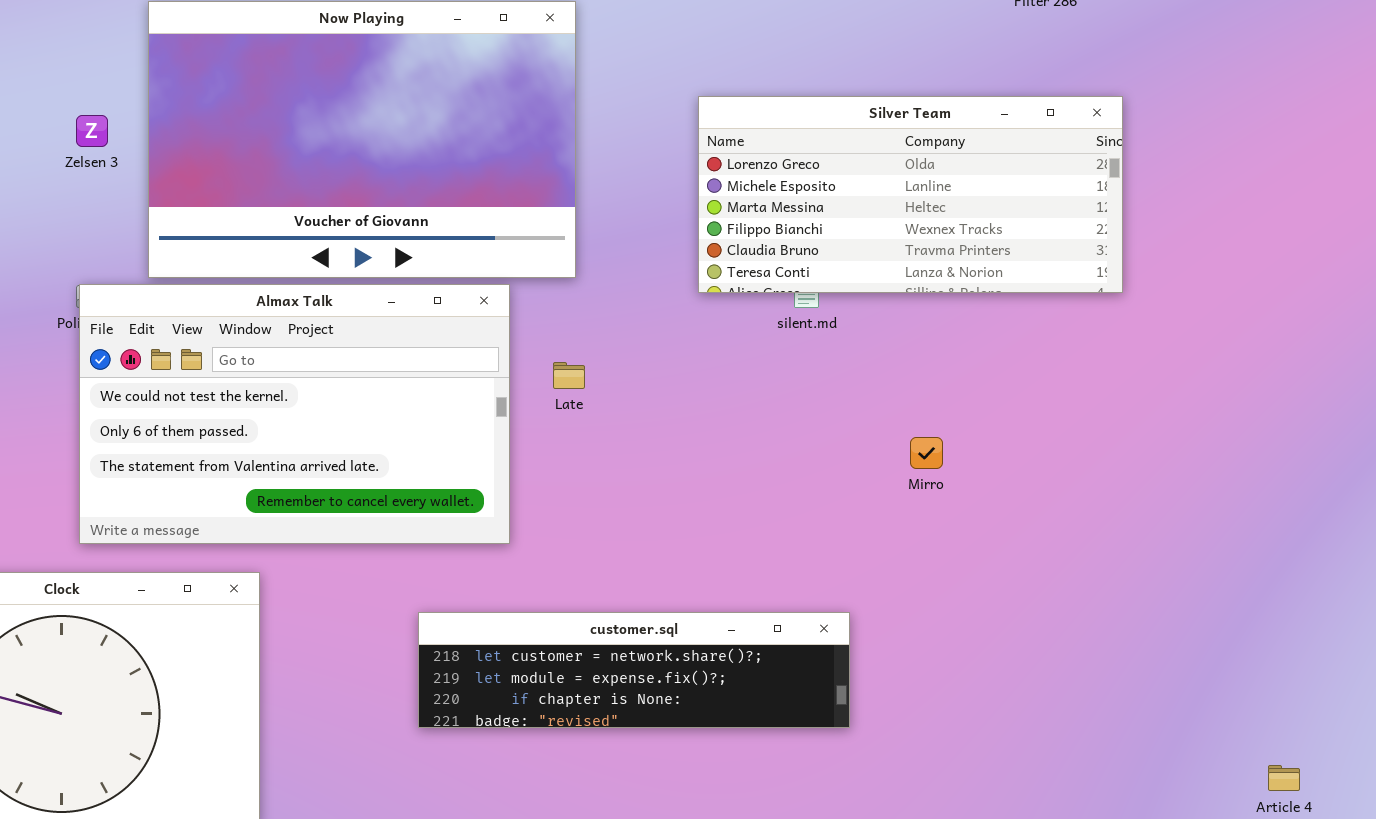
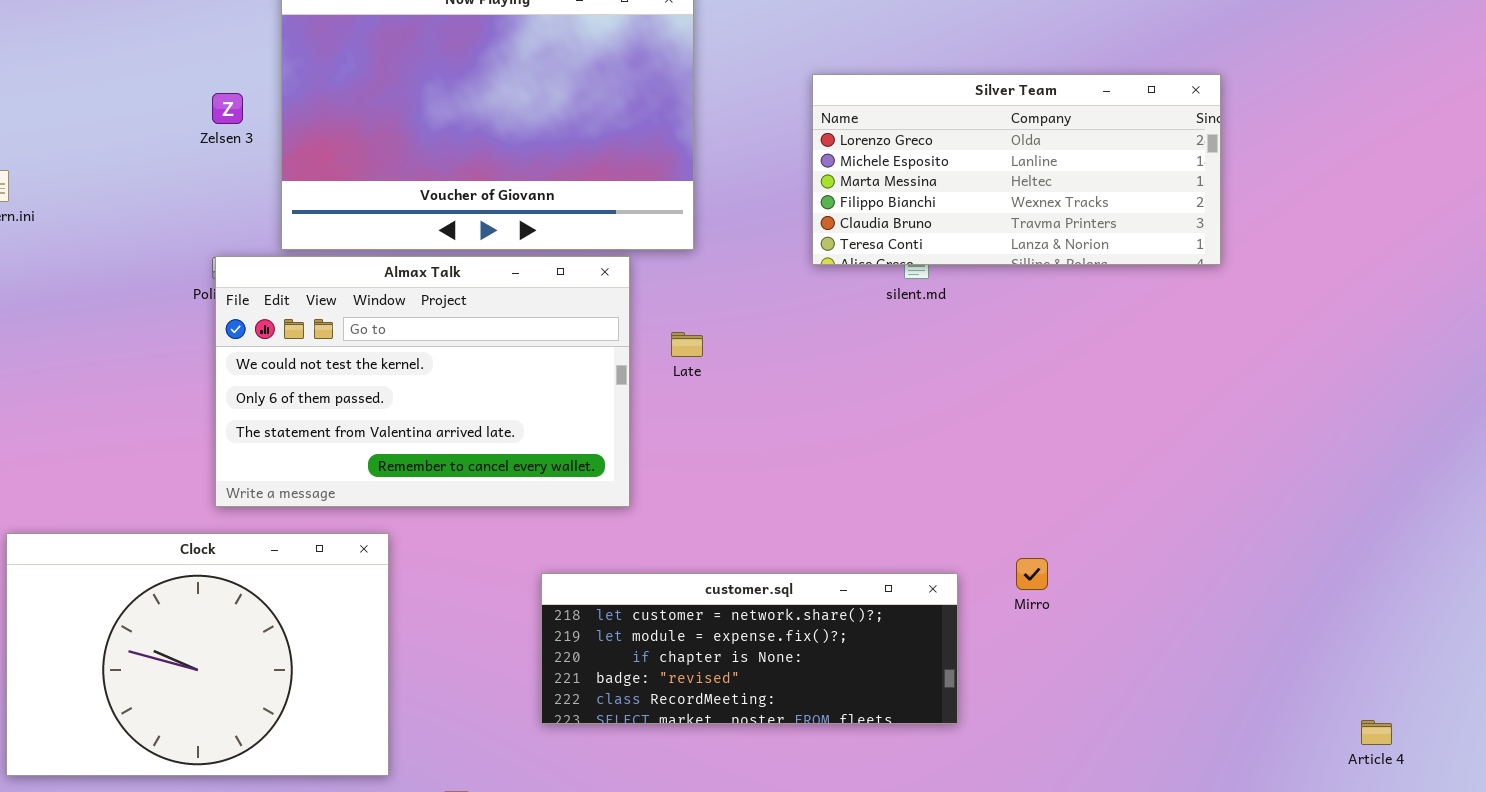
Mirro: [910,437,943,469] -> [1016,558,1048,590], moved
customer.sql: [418,612,850,728] -> [541,573,958,724], resized

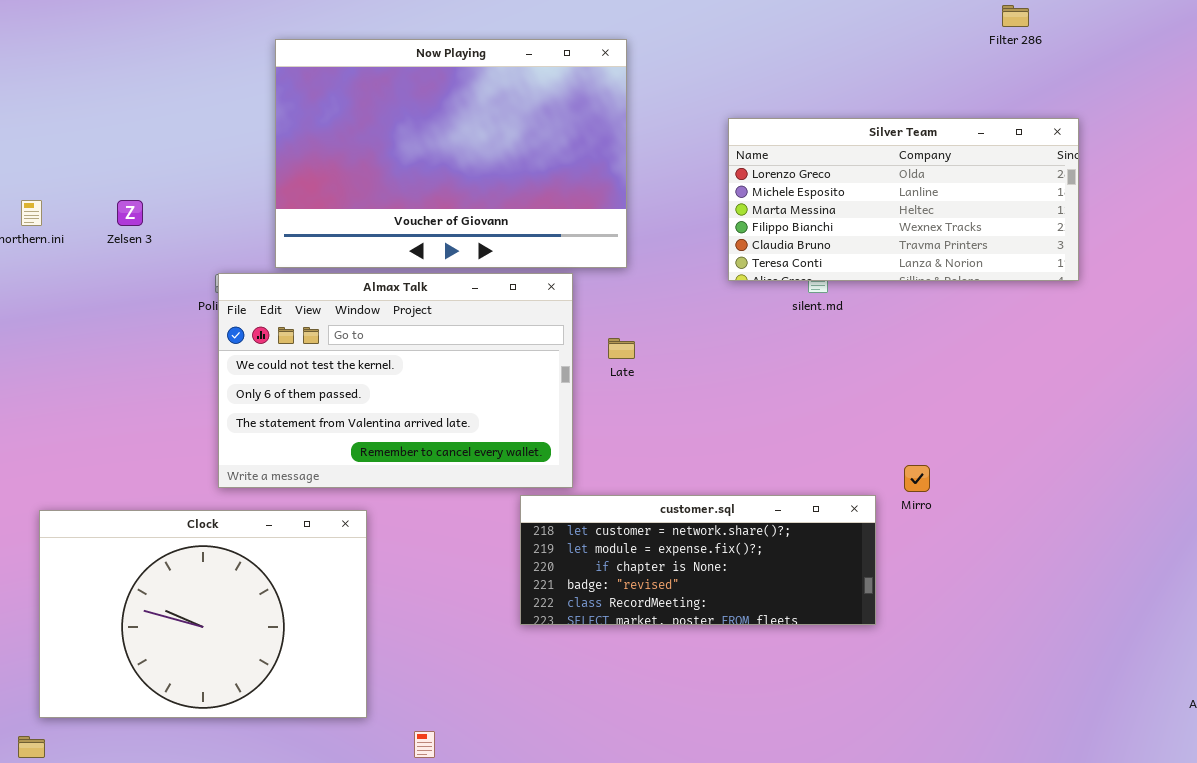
Zelsen 3: [212,93,243,124] -> [117,200,143,226], moved
Mirro: [1016,558,1048,590] -> [904,465,930,492], moved
customer.sql: [541,573,958,724] -> [520,495,876,625], moved

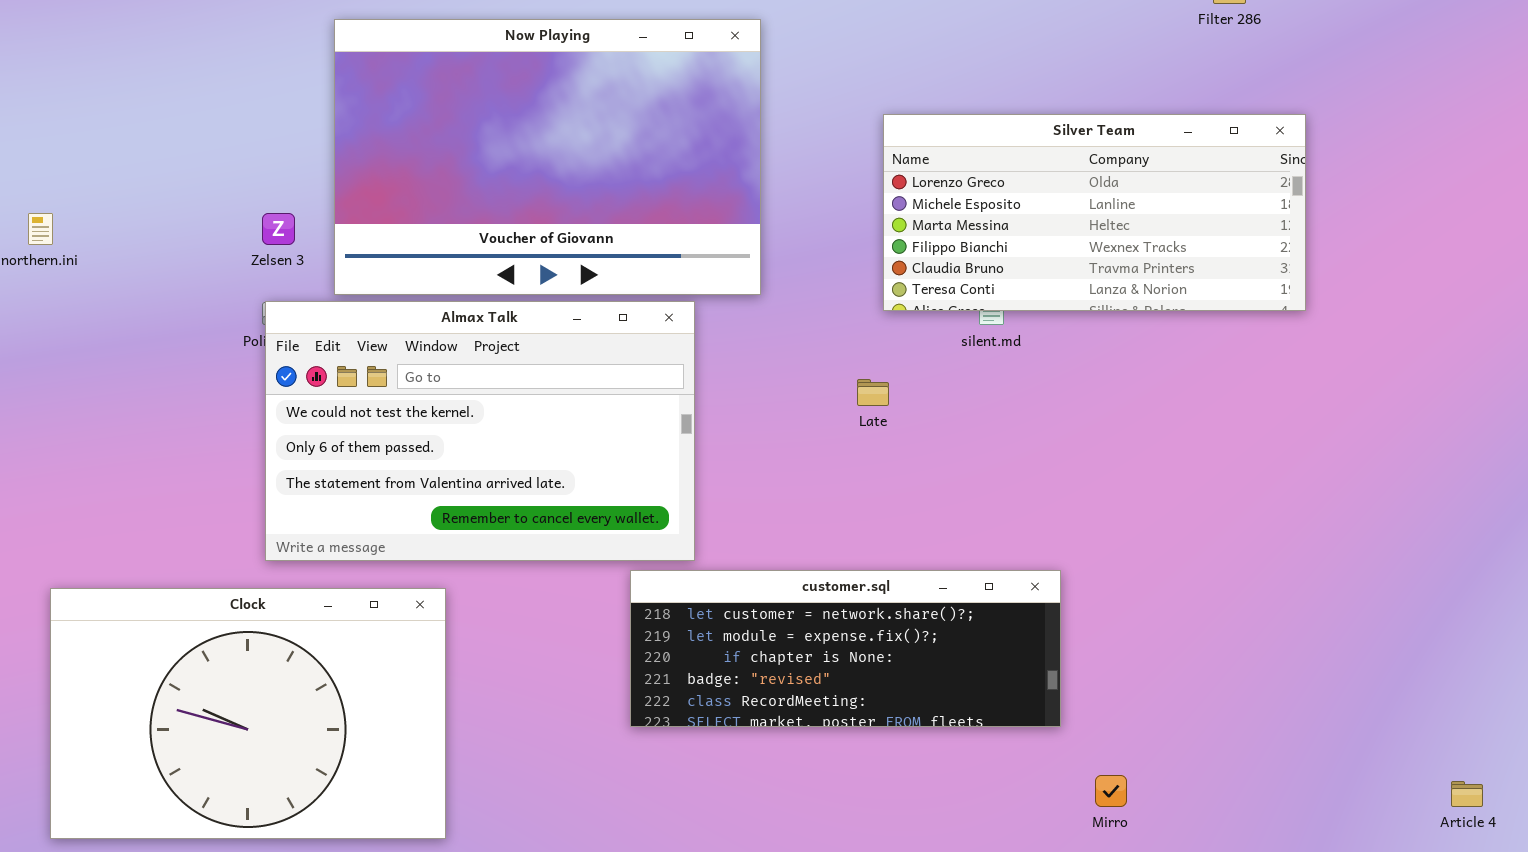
Zelsen 3: [117,200,143,226] -> [262,213,295,245], moved
Late: [608,338,635,359] -> [857,379,889,406], moved
Mirro: [904,465,930,492] -> [1095,775,1127,807], moved

